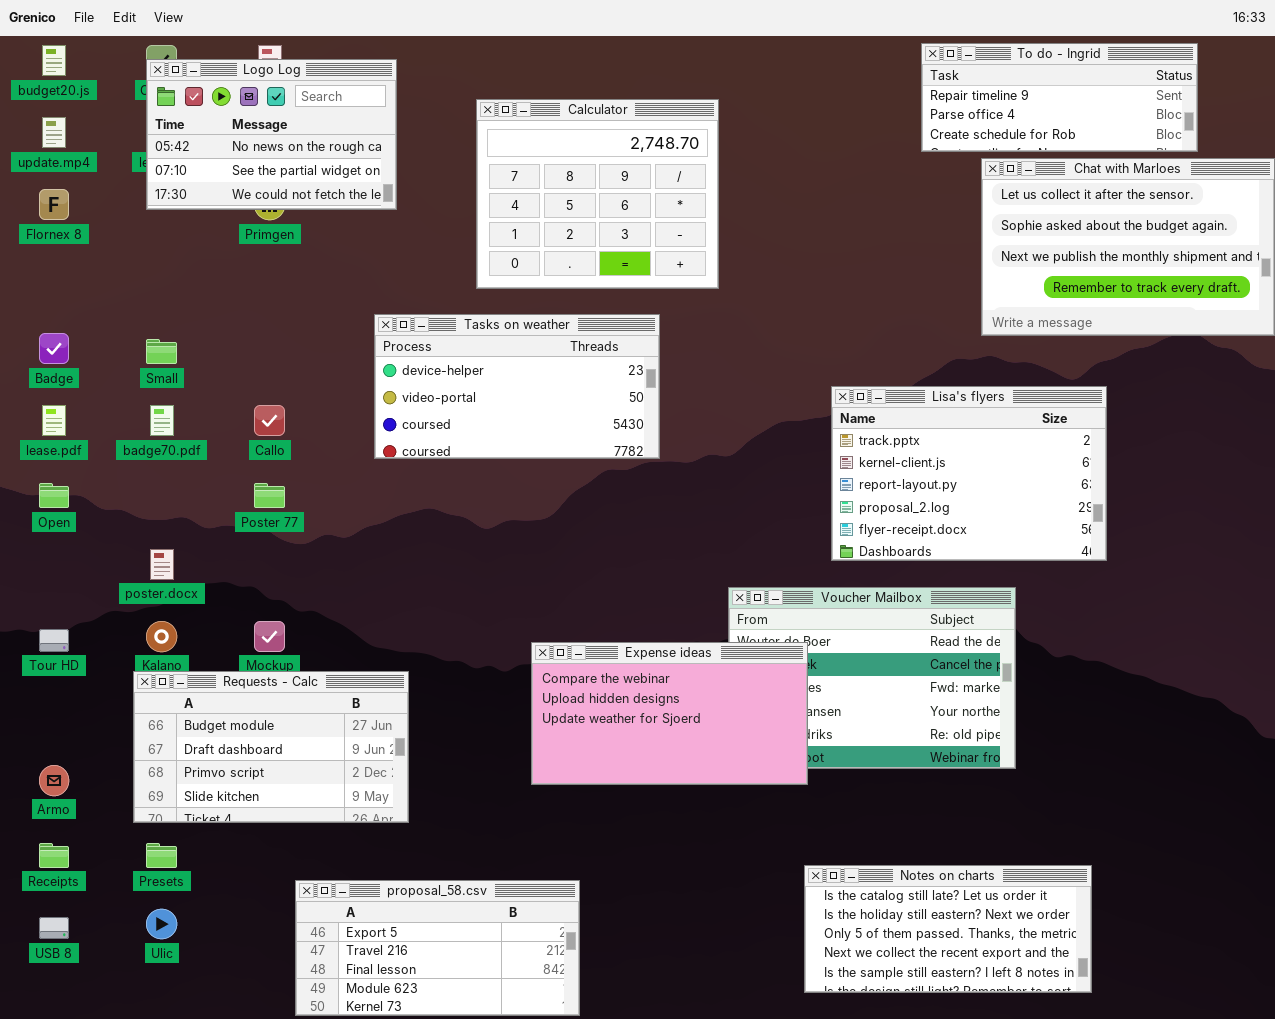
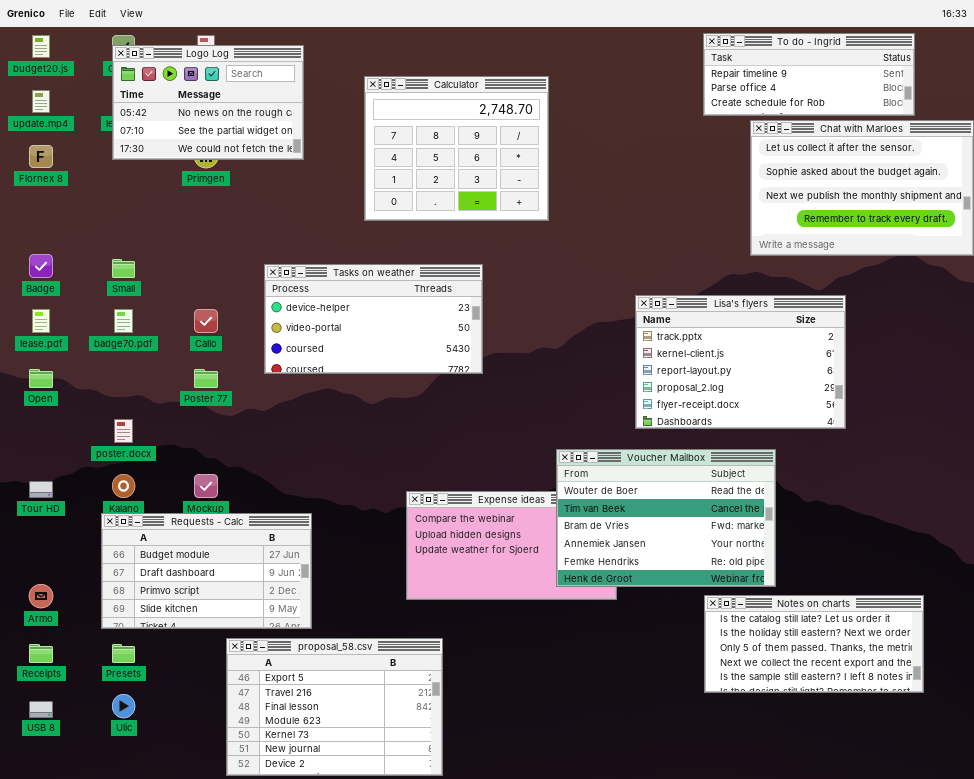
Tasks on weather: [374,314,660,459] -> [264,264,483,374], moved
Voucher Mailbox: [728,587,1016,769] -> [556,449,776,587], raised
Notes on charts: [804,865,1092,993] -> [704,595,924,693], moved
proposal_58.csv: [295,880,580,1016] -> [226,638,443,776], resized

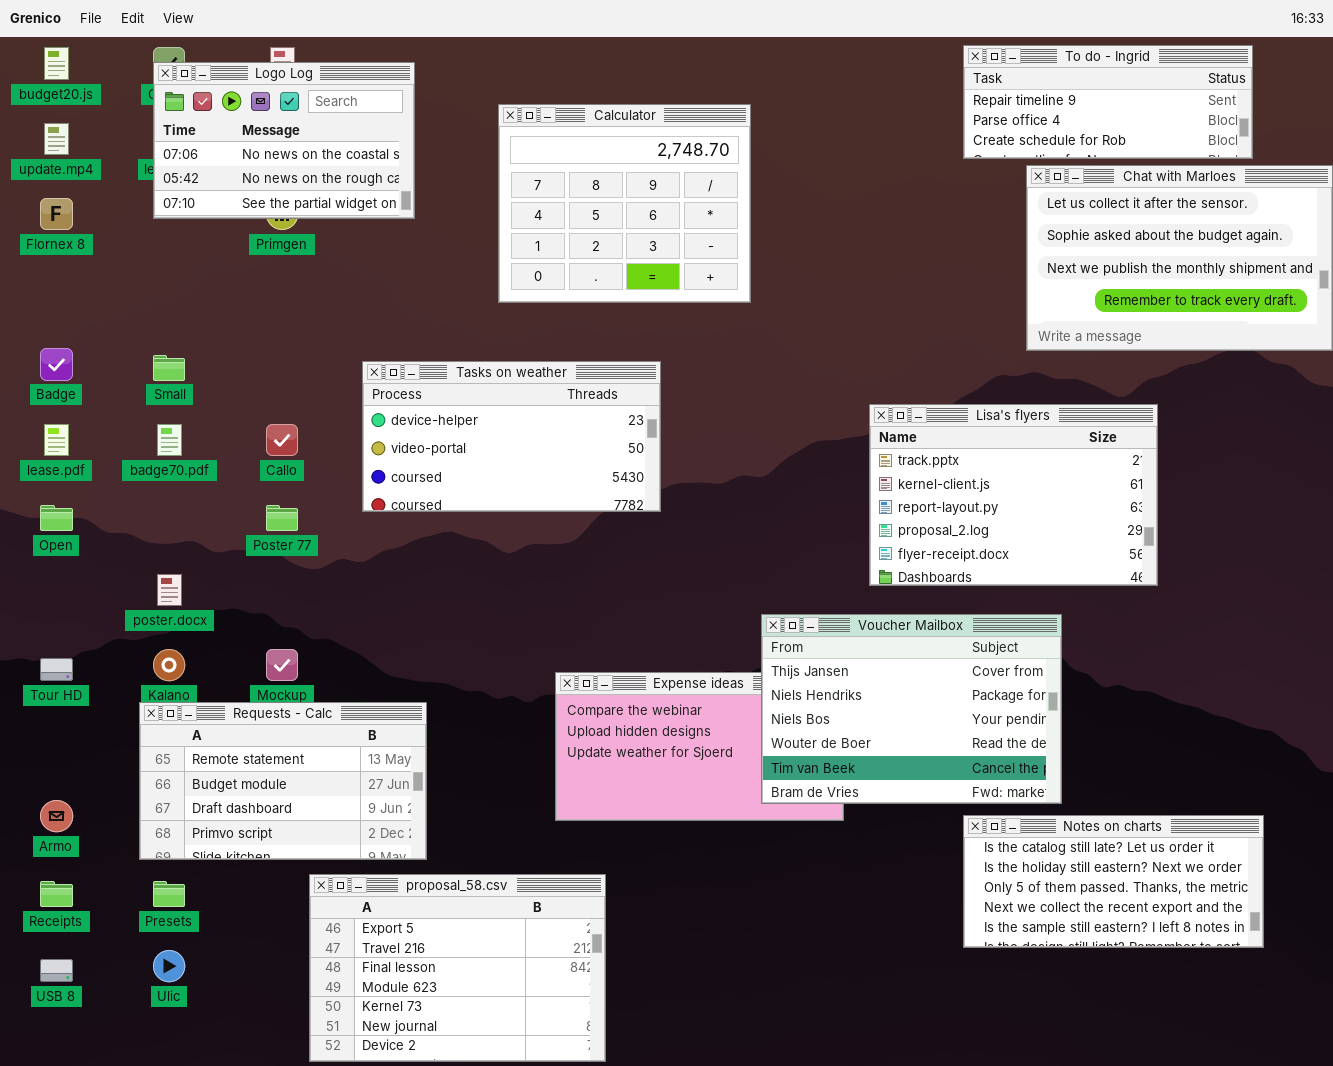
Logo Log: [112,45,304,160] -> [153,62,415,219], scrolled up 1 row
Voucher Mailbox: [556,449,776,587] -> [761,614,1062,804], scrolled up 3 rows
Requests - Calc: [101,513,312,629] -> [139,702,427,860], scrolled up 1 row

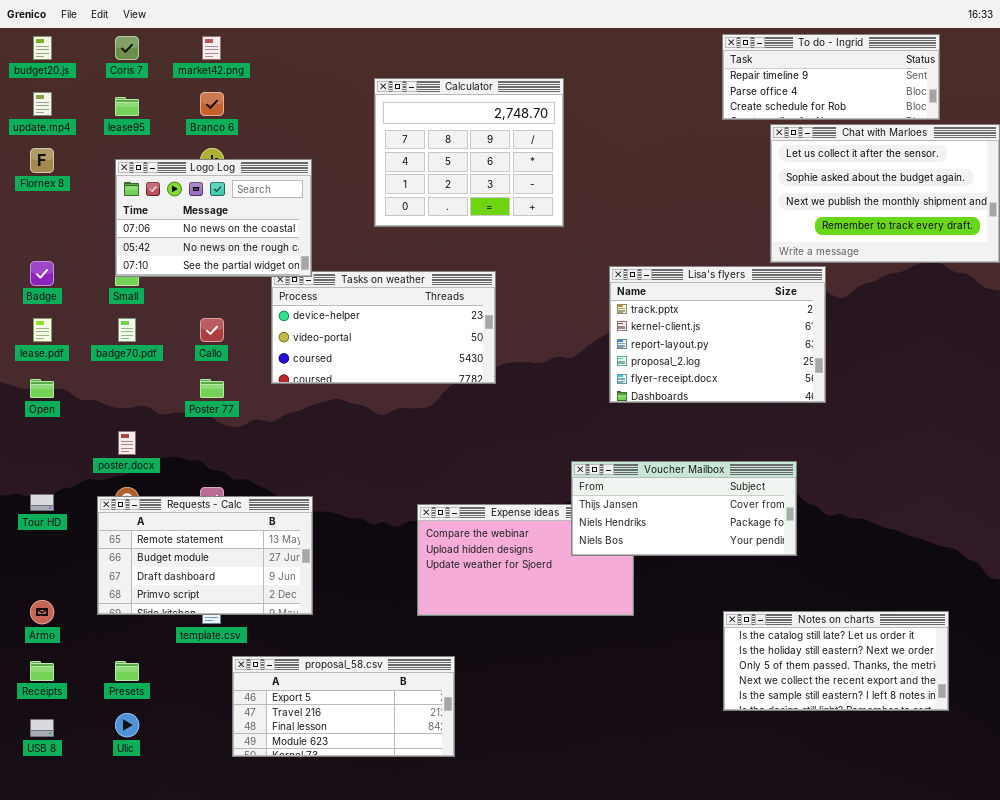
Logo Log: [153,62,415,219] -> [115,159,312,277], moved
Lisa's flyers: [869,404,1158,586] -> [609,266,826,403], moved
Voucher Mailbox: [761,614,1062,804] -> [571,461,797,556], resized
Requests - Calc: [139,702,427,860] -> [97,496,313,615], moved
proposal_58.csv: [309,874,606,1062] -> [232,656,455,757], resized

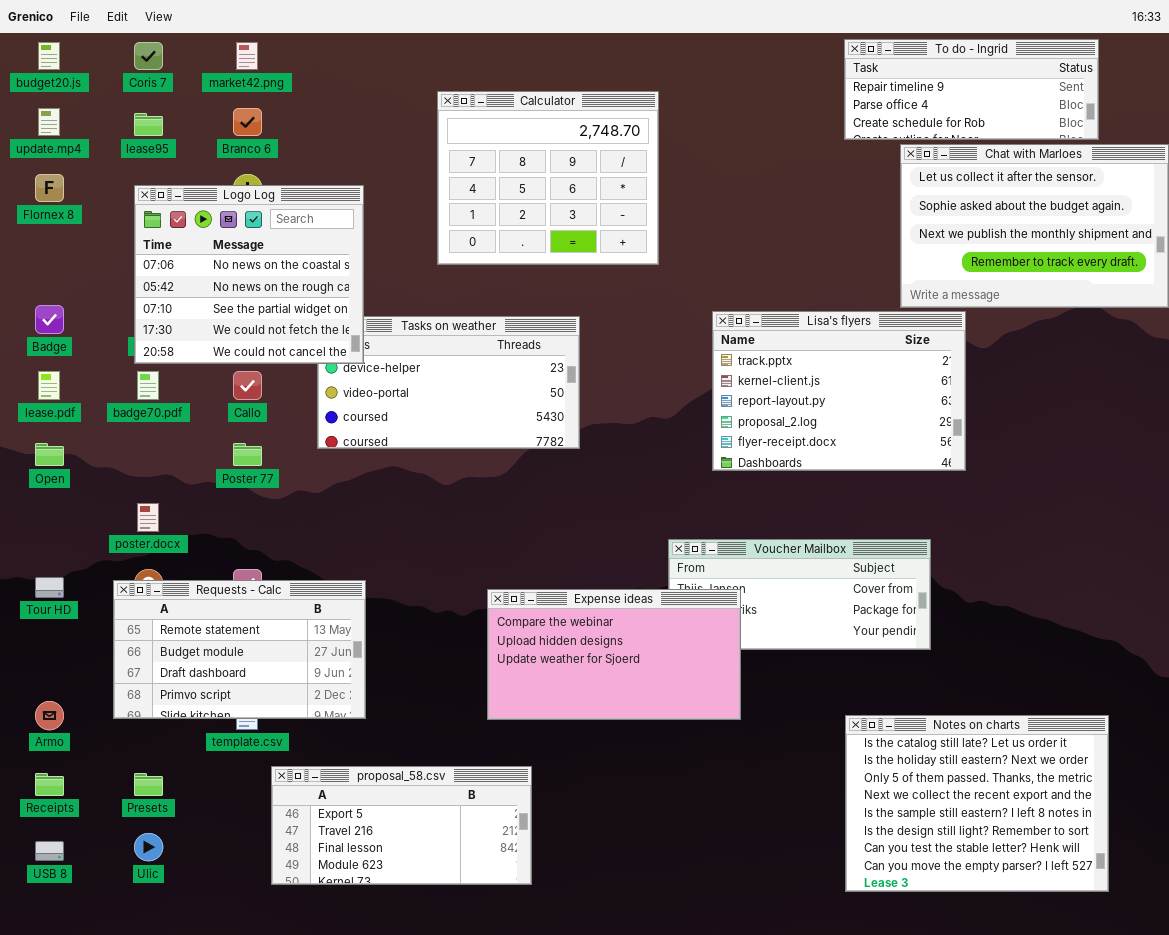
Logo Log: [115,159,312,277] -> [134,185,364,364], resized
Expense ideas: [417,504,634,616] -> [487,589,741,720], raised
Notes on charts: [723,611,949,711] -> [845,715,1109,892], resized

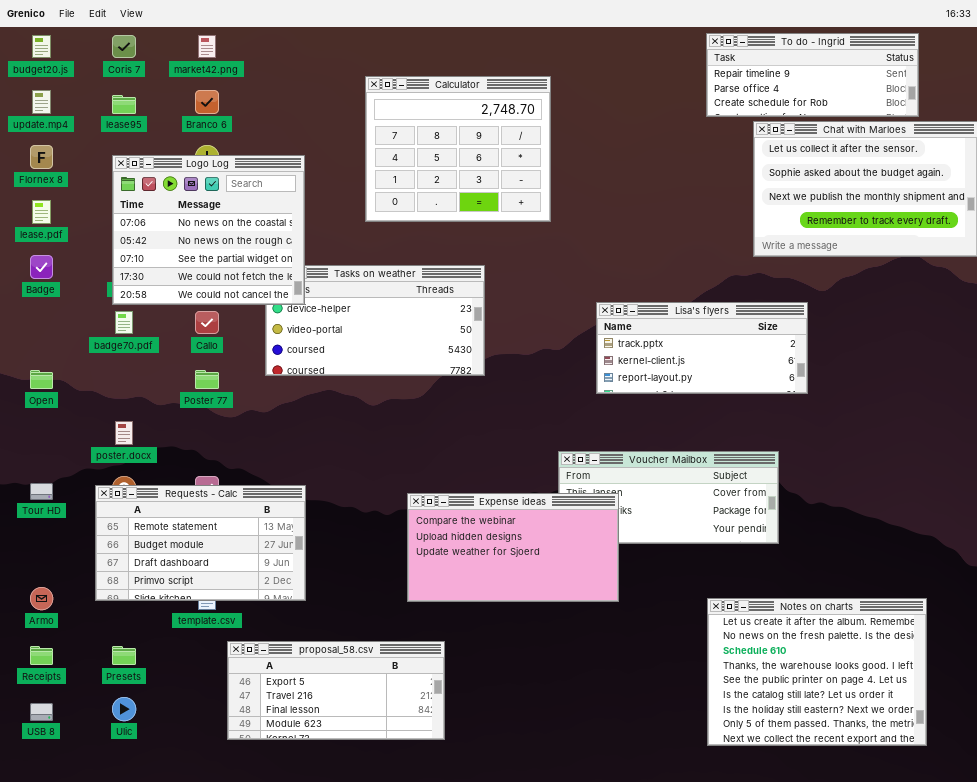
Lisa's flyers: [712,311,966,471] -> [596,302,808,394], resized
lease.pdf: [38,371,60,400] -> [32,200,51,224], moved
Notes on charts: [845,715,1109,892] -> [707,598,927,746], scrolled up 5 rows

